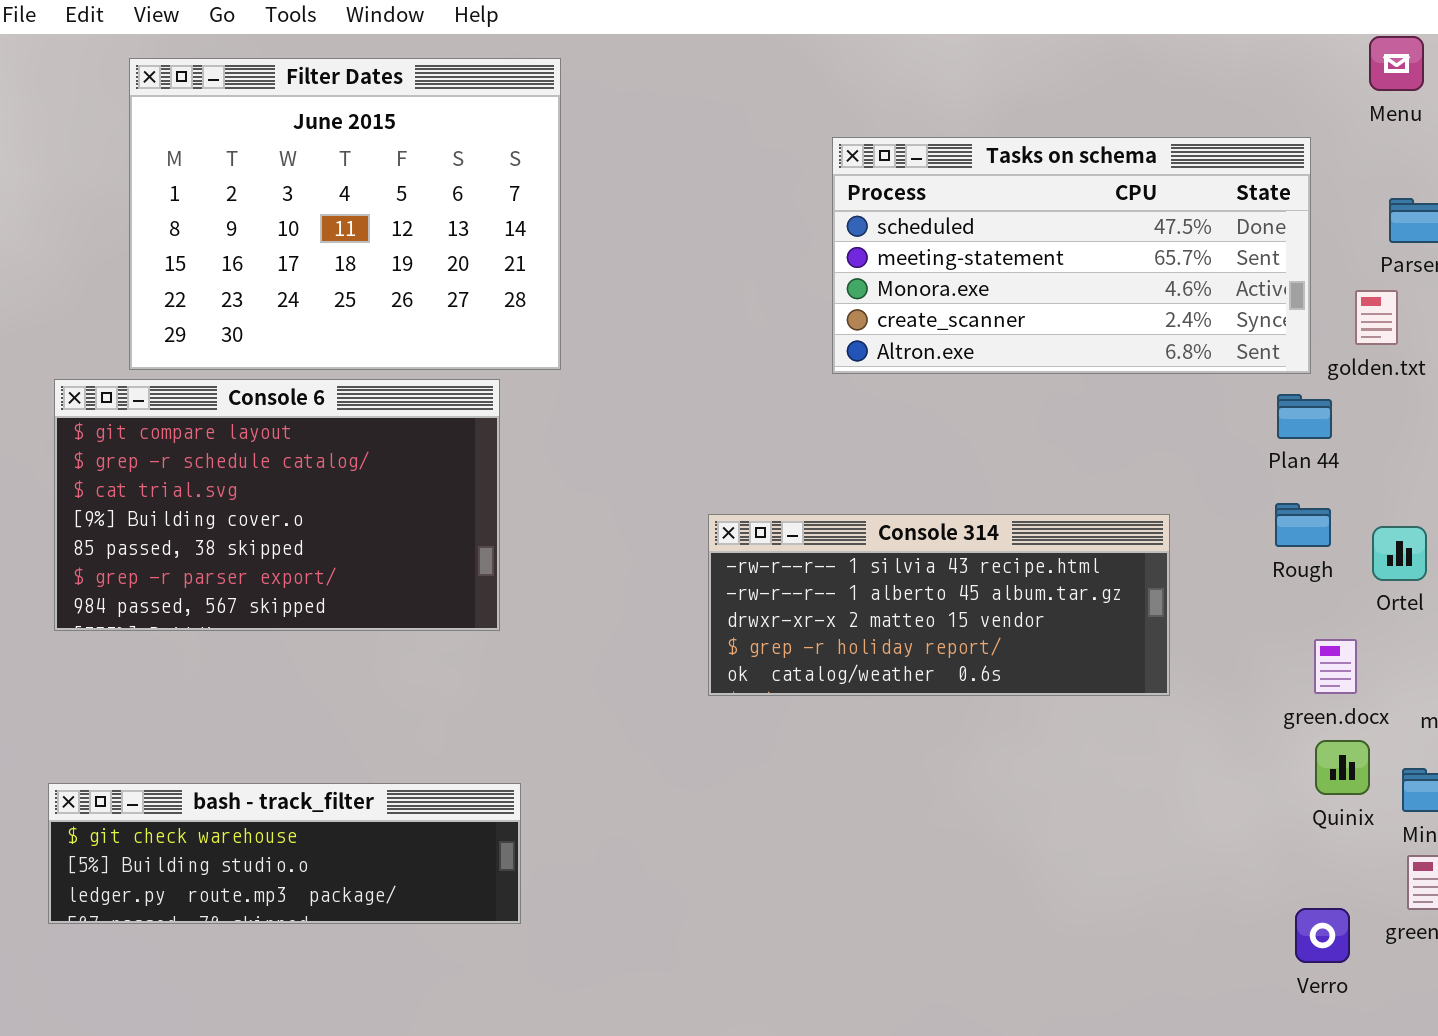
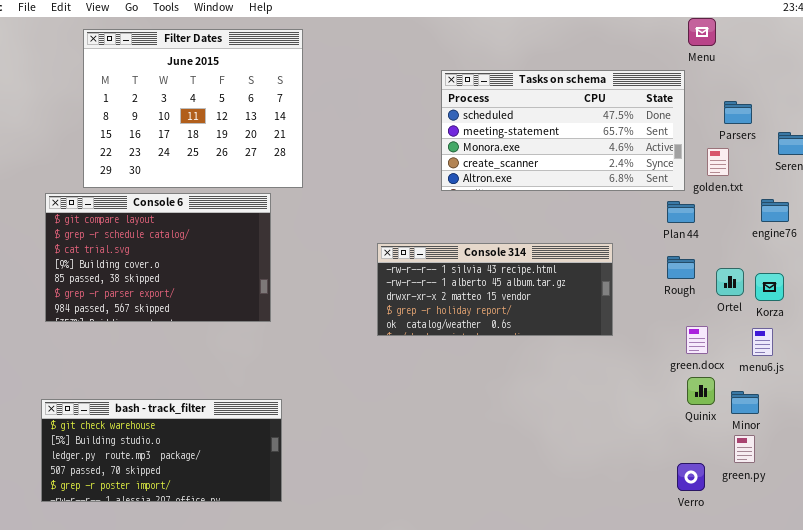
Menu: [1369,36,1424,91] -> [688,18,716,46], moved
Console 314: [708,514,1170,696] -> [377,243,613,336], moved
bash - track_filter: [48,783,521,924] -> [41,399,282,502], resized

